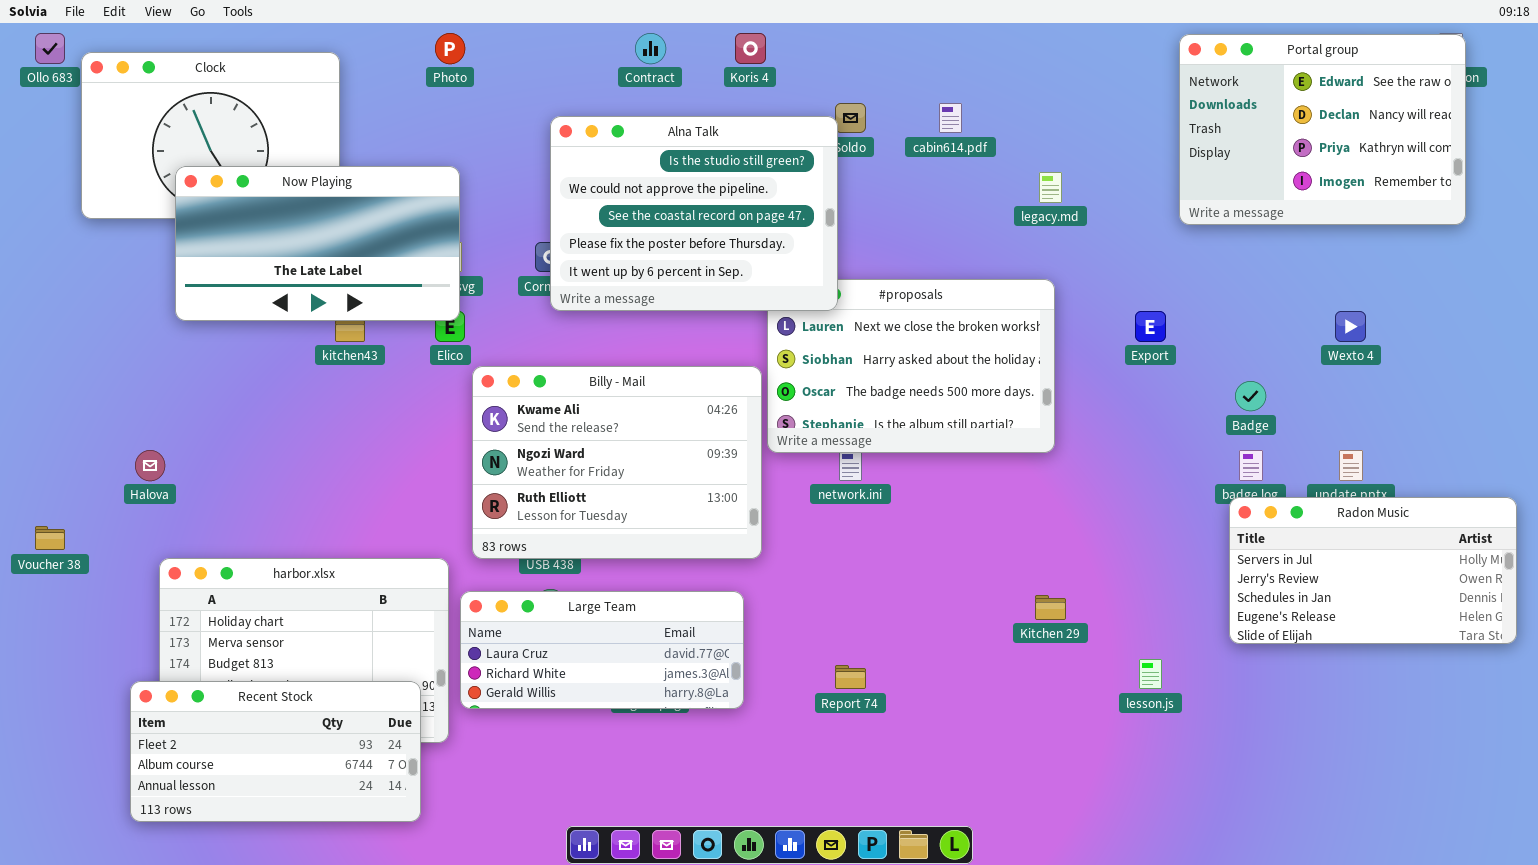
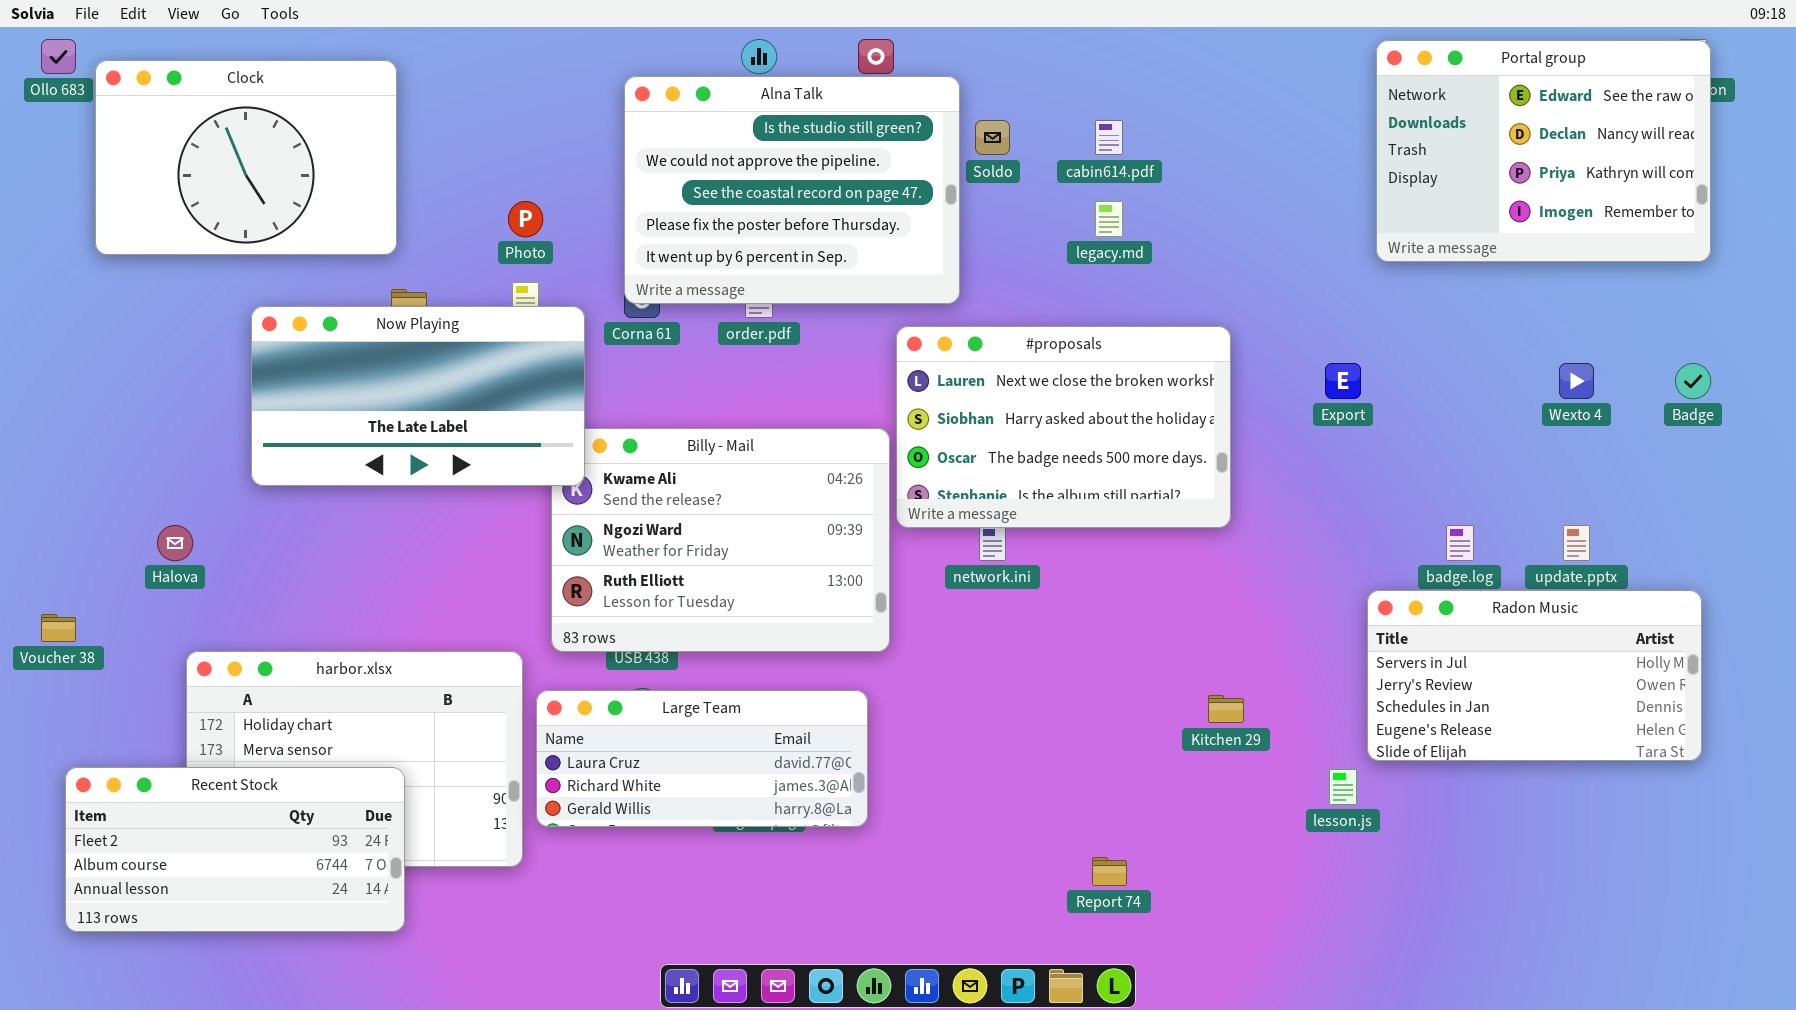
Photo: [435,33,465,64] -> [508,201,543,237], moved
Alna Talk: [550,116,838,311] -> [624,76,960,304], moved
Now Playing: [175,166,460,321] -> [251,306,585,486], moved
legacy.md: [1039,172,1062,203] -> [1095,201,1123,237], moved
Badge: [1235,381,1266,411] -> [1675,363,1711,399], moved
Radon Music: [1229,497,1517,644] -> [1367,590,1702,761], moved
Report 74: [835,665,866,689] -> [1092,857,1127,886], moved
Recent Stock: [130,681,421,822] -> [65,767,405,932], moved

